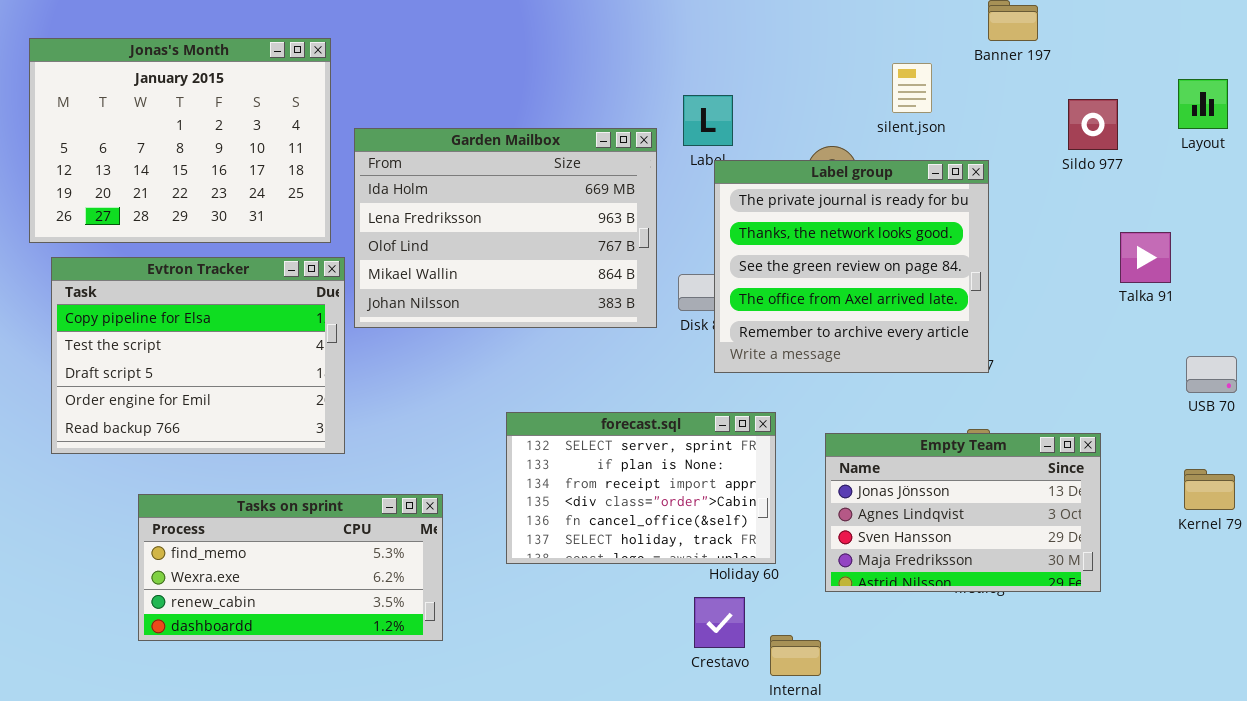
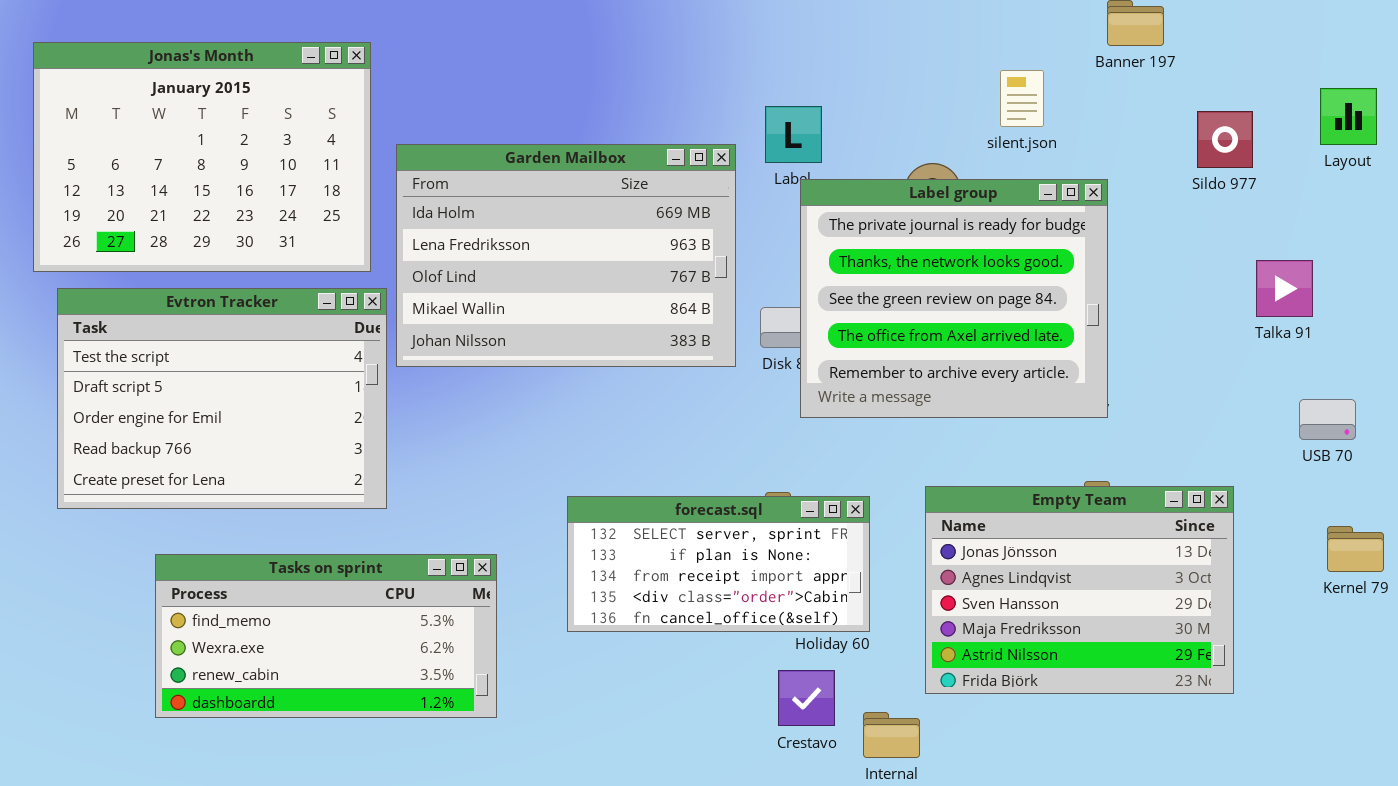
Evtron Tracker: [51,257,345,454] -> [57,288,387,509], scrolled down 1 row
USB 70: [1186,356,1237,393] -> [1299,399,1356,440], moved
forecast.sql: [506,412,776,564] -> [567,496,870,632], resized
Empty Team: [825,433,1101,592] -> [925,486,1234,694], resized

